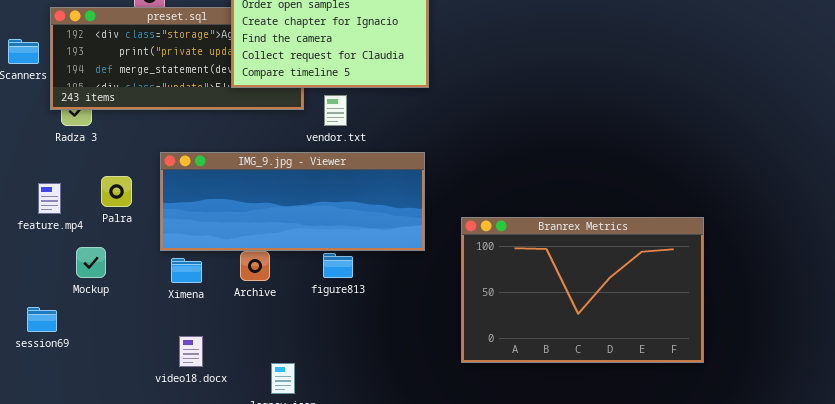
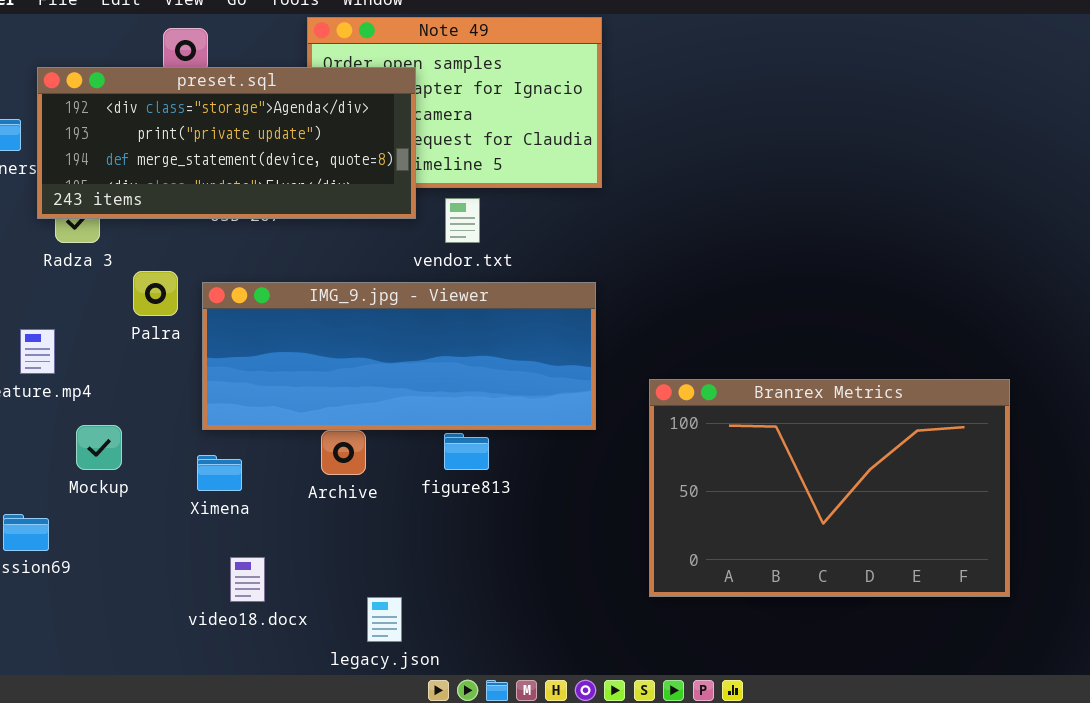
preset.sql: [50,7,304,110] -> [37,67,416,219], raised
Palra: [101,176,132,207] -> [133,271,178,316], moved
Ximena: [171,258,202,283] -> [197,455,242,491], moved

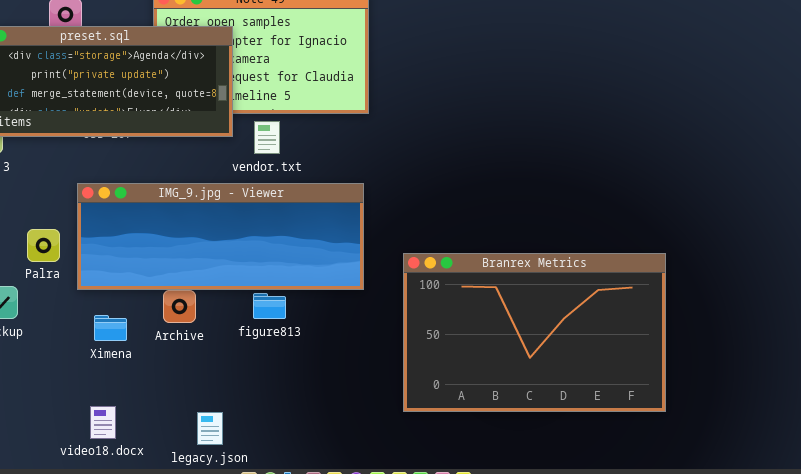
Palra: [133,271,178,316] -> [27,229,60,262], moved
Ximena: [197,455,242,491] -> [94,315,127,341], moved
video18.docx: [230,557,265,602] -> [90,406,116,439], moved

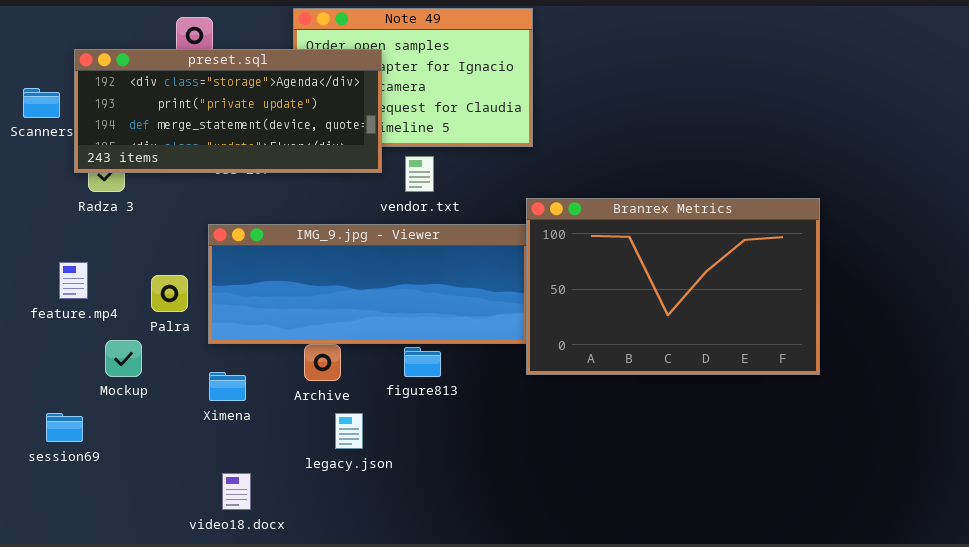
Branrex Metrics: [403,253,666,412] -> [526,198,820,375], moved
Ximena: [94,315,127,341] -> [209,372,246,401], moved
legacy.json: [197,412,223,445] -> [335,413,363,449], moved

